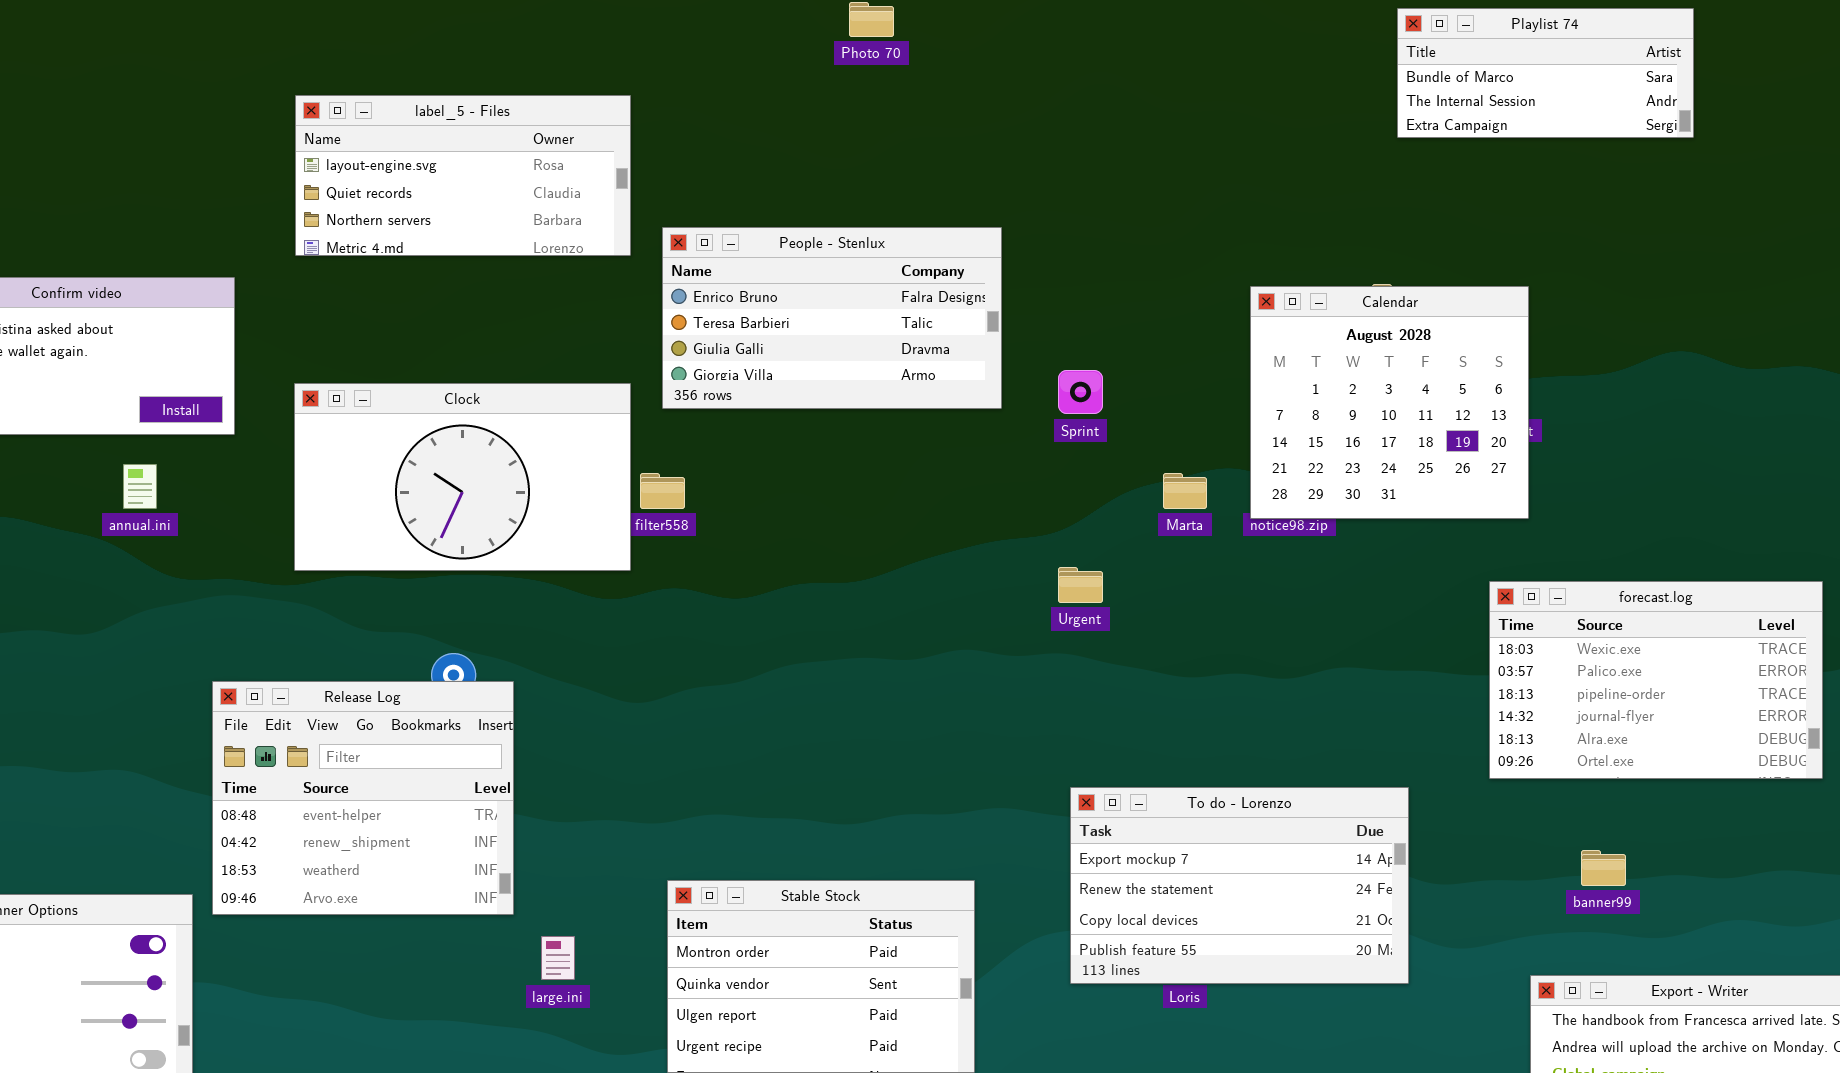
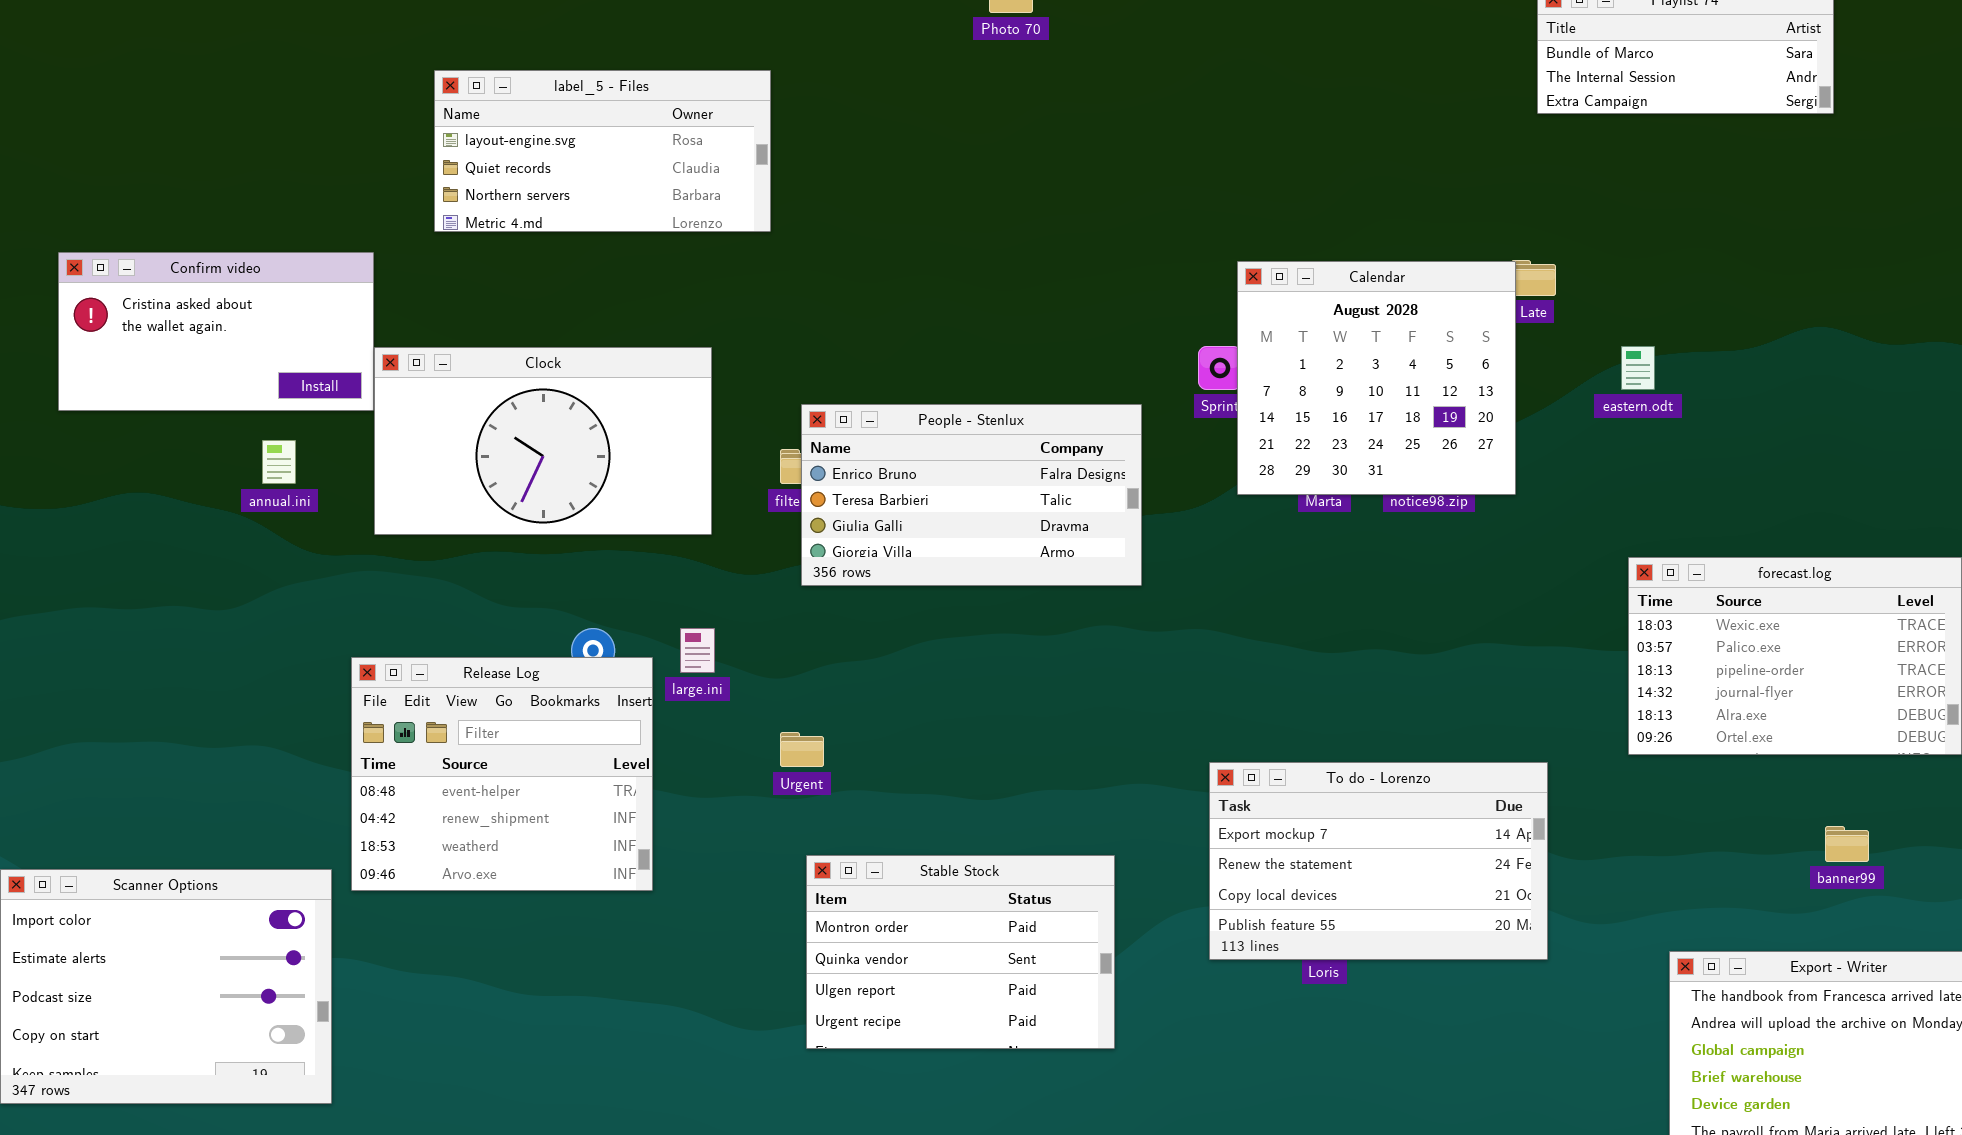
People - Stenlux: [662,227,1002,409] -> [801,404,1142,586], moved
Calendar: [1250,286,1529,519] -> [1237,261,1516,495], moved
Clock: [294,383,631,571] -> [374,347,712,535], moved
Urgent: [1058,567,1103,603] -> [780,732,824,767], moved
banner99: [1581,850,1626,886] -> [1825,826,1869,862], moved
large.ini: [541,936,575,980] -> [680,628,715,673], moved

